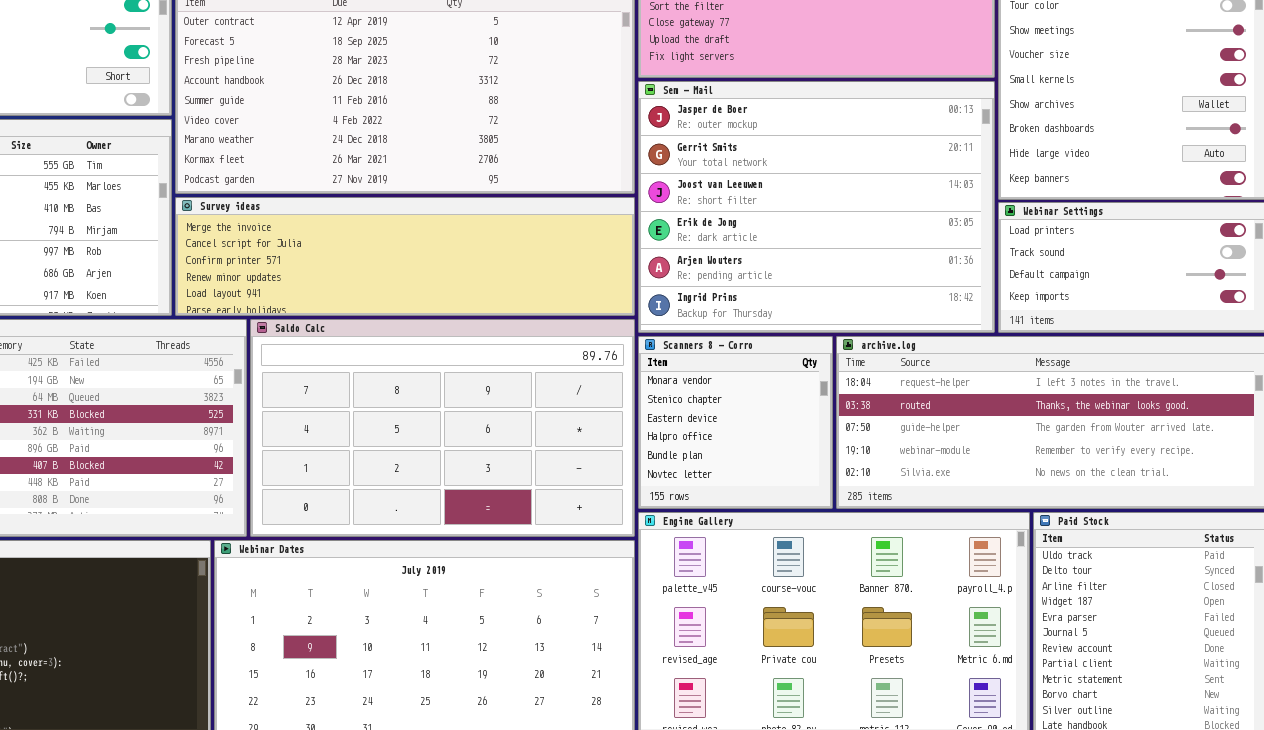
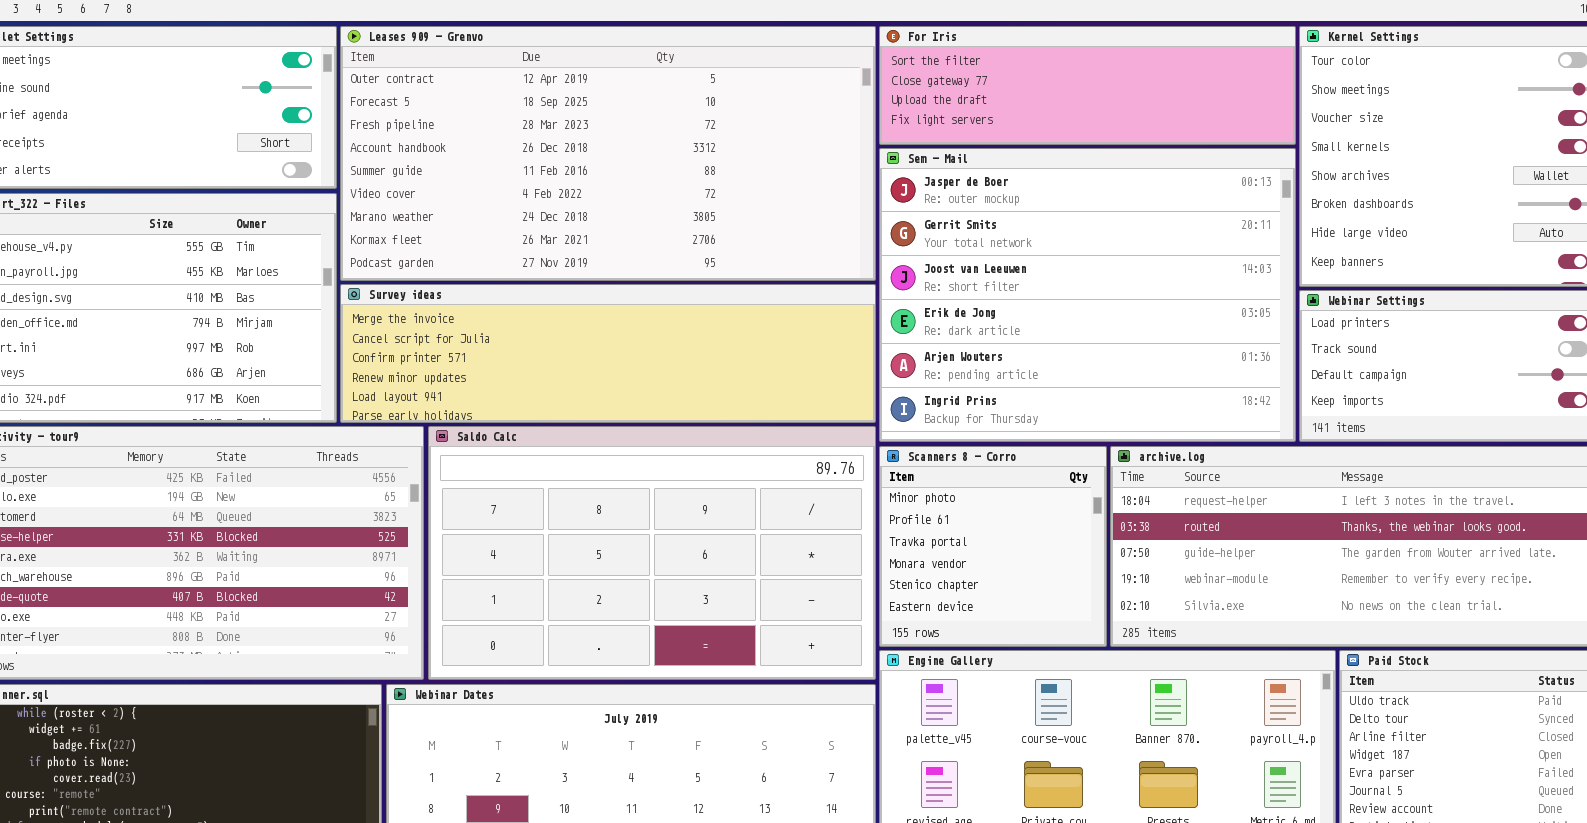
Scanners 8 - Corro: [638,336,833,509] -> [879,446,1107,647], scrolled up 3 rows

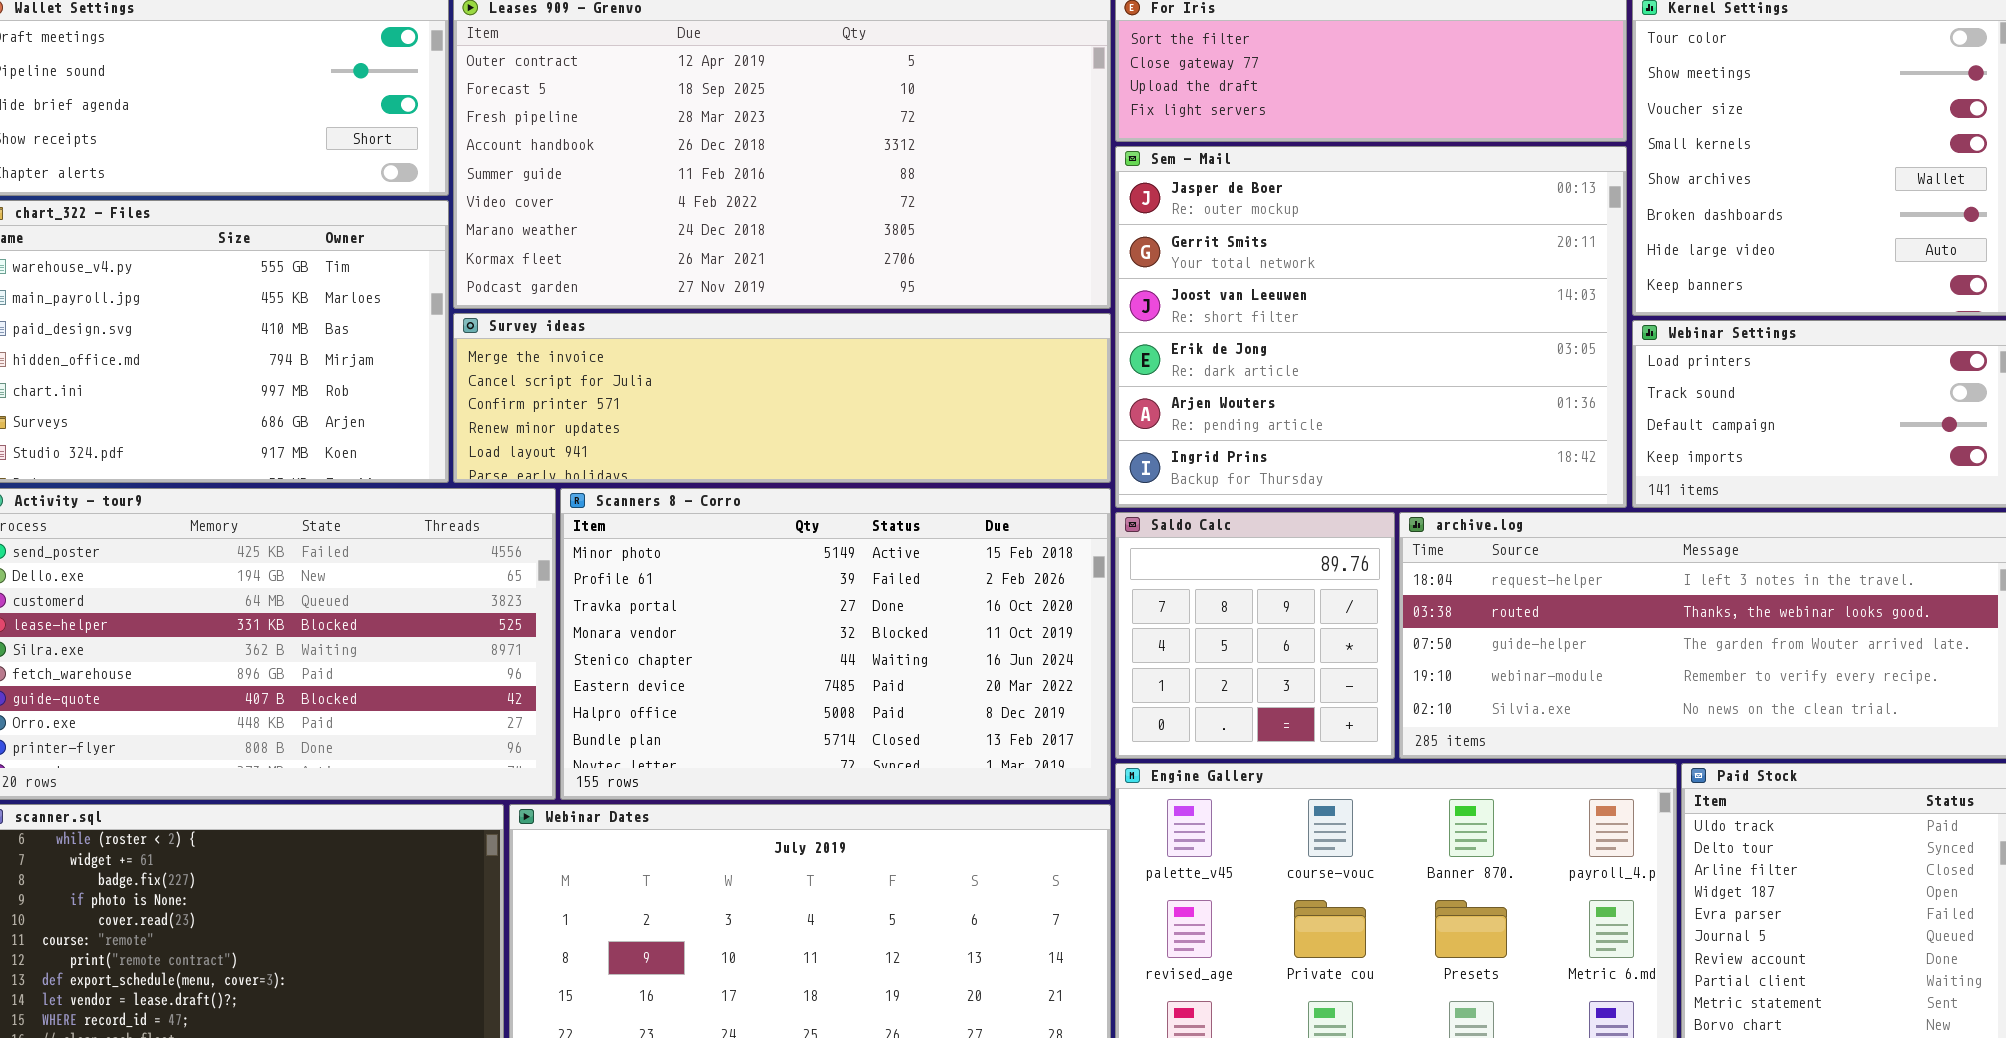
Saldo Calc: [428,426,876,680] -> [1115,512,1395,759], moved, resized
Scanners 8 - Corro: [879,446,1107,647] -> [560,488,1111,800], moved, resized

